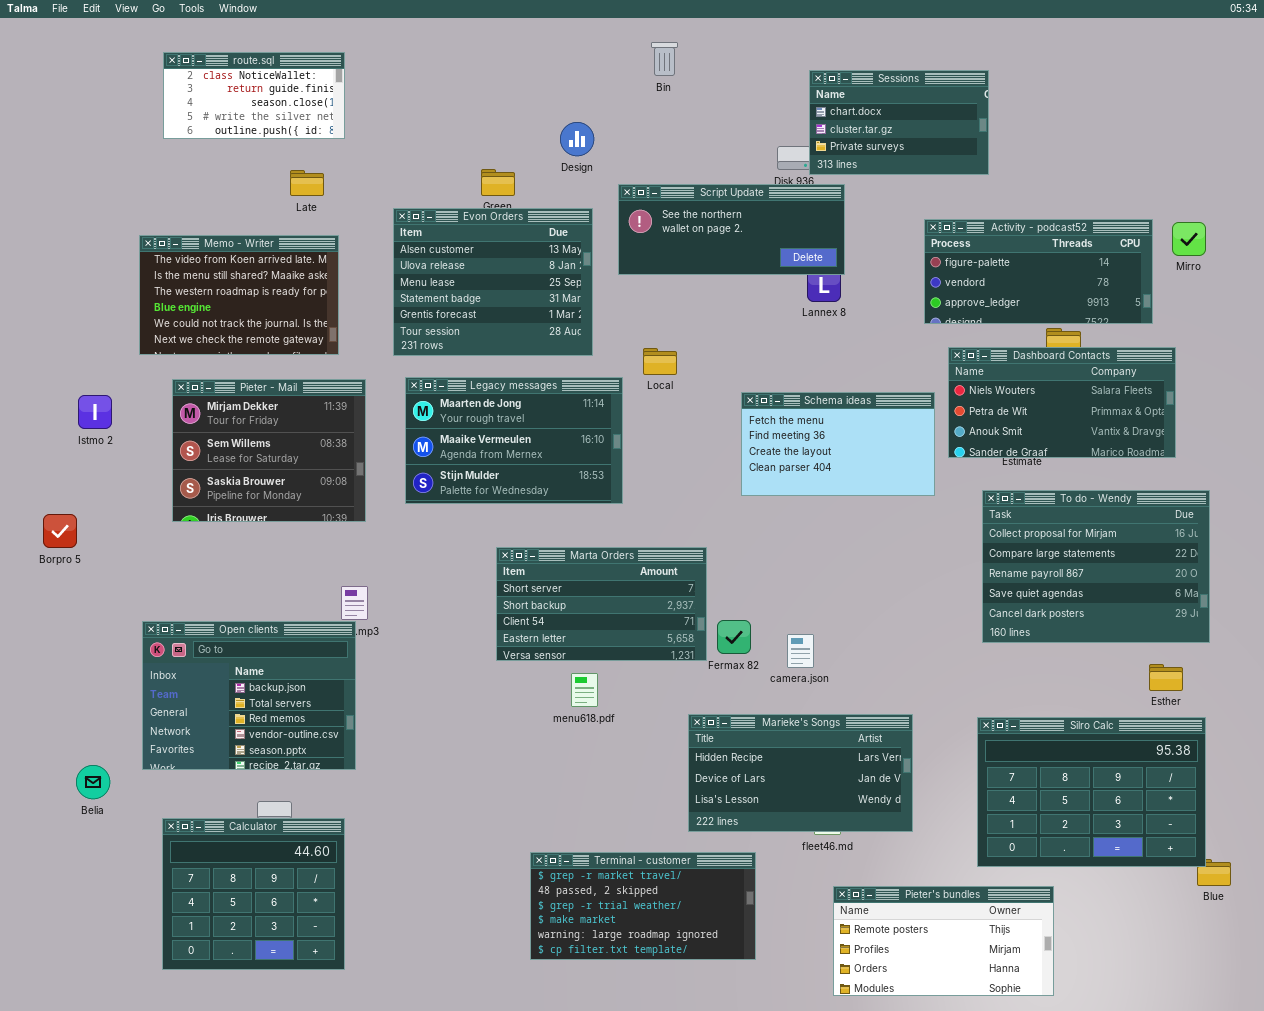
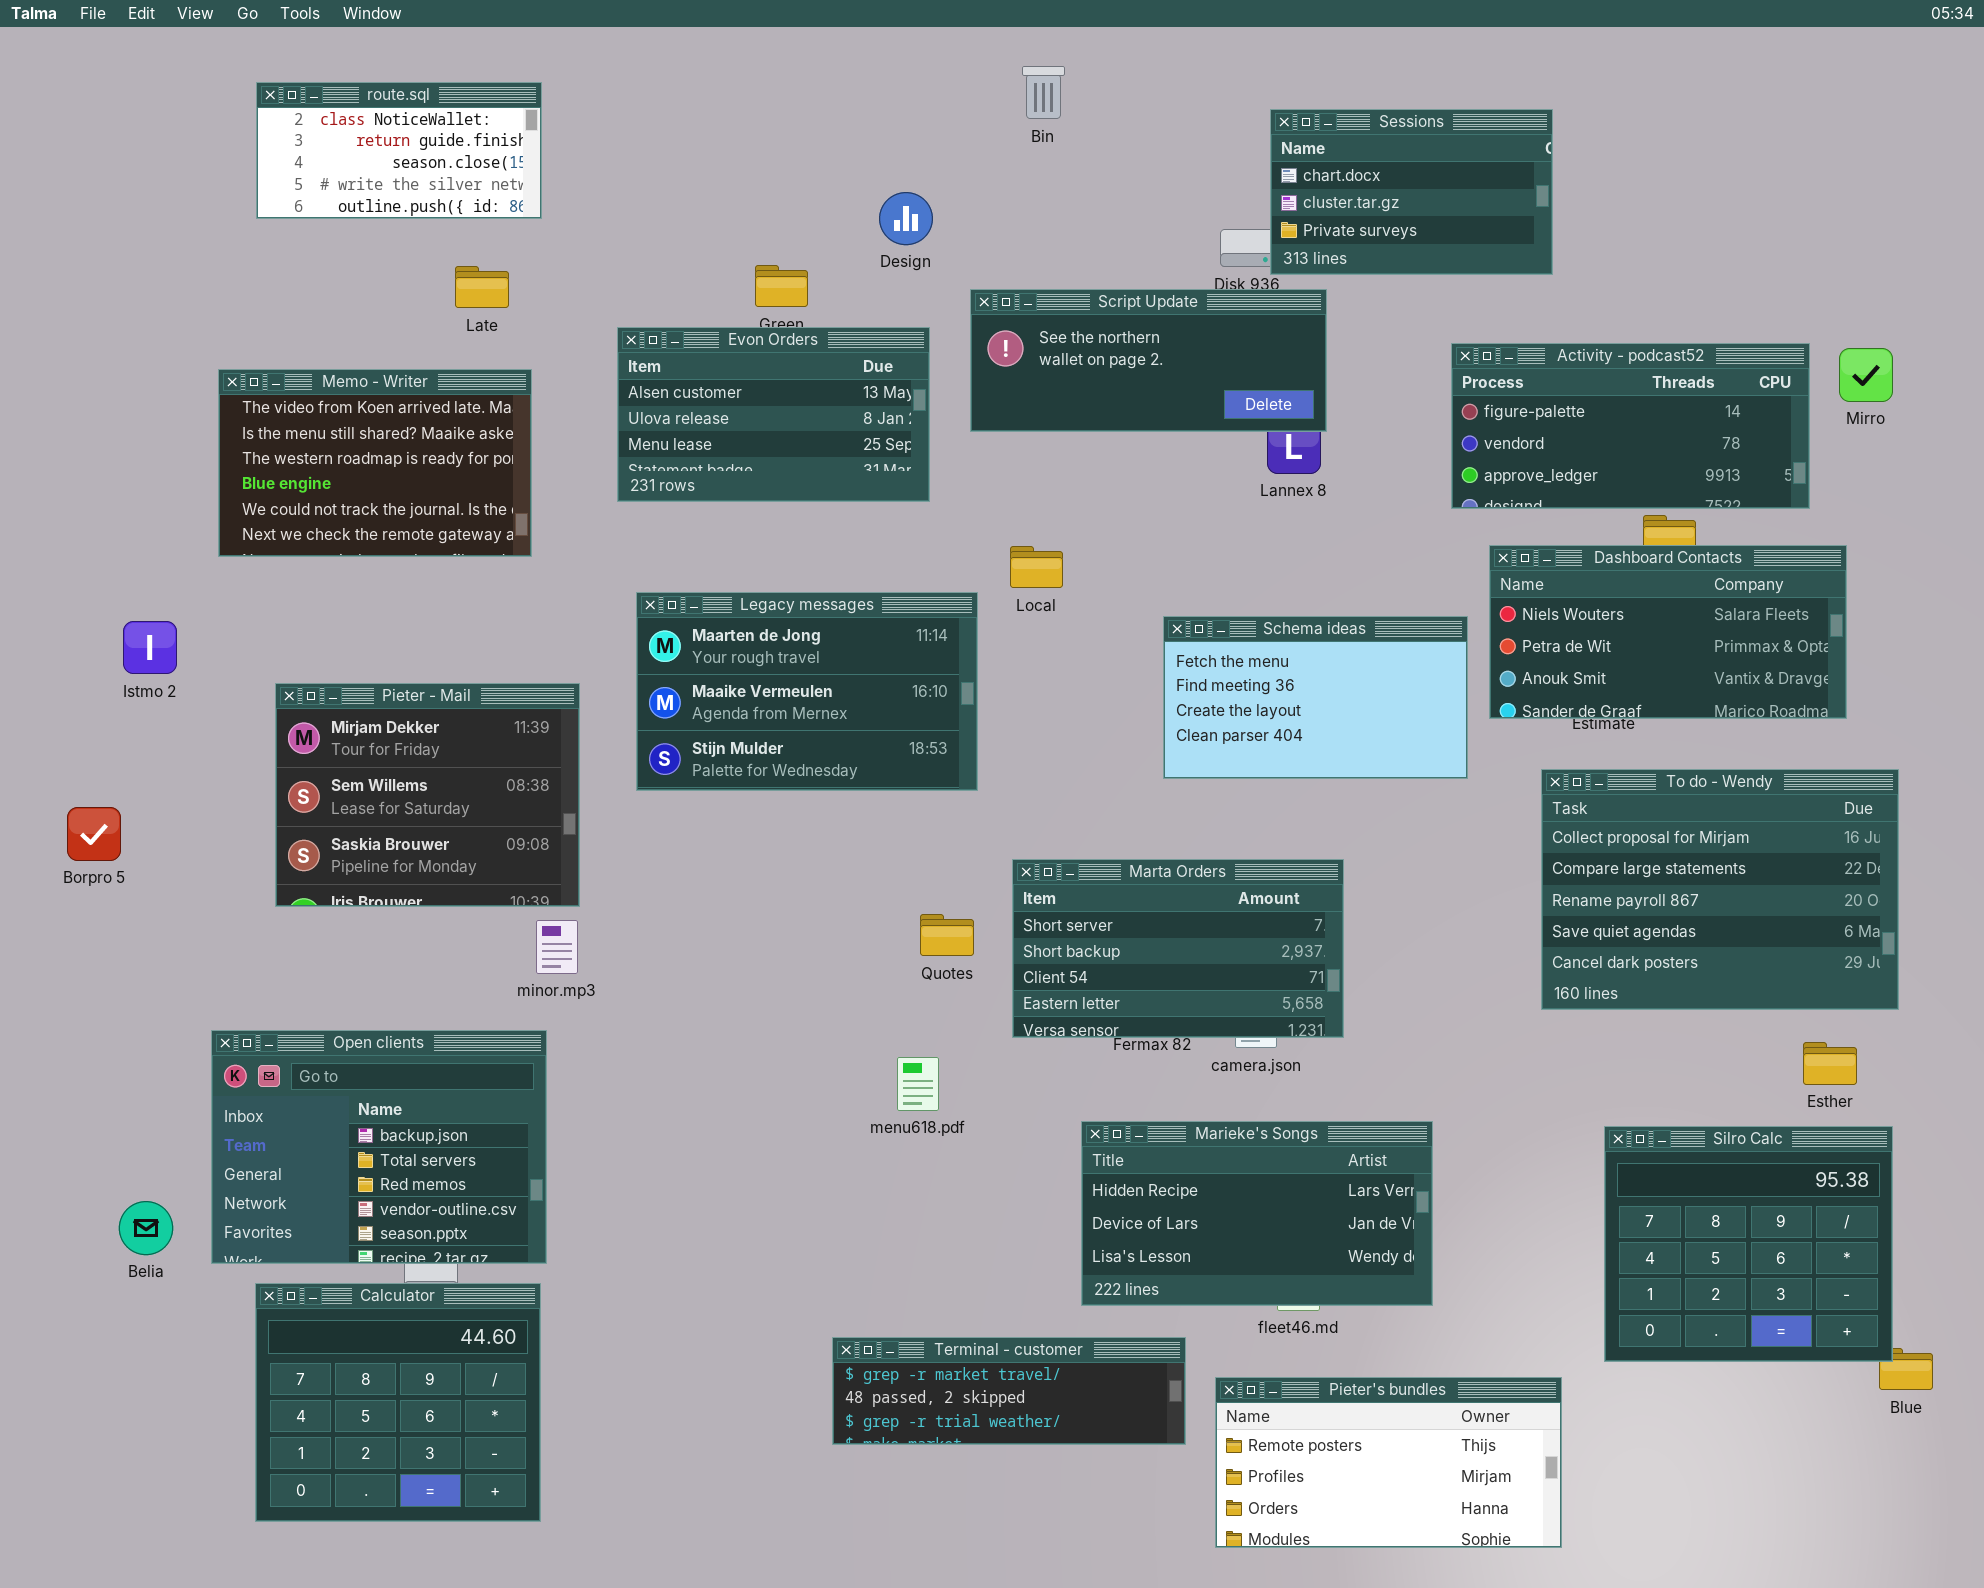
Evon Orders: [393,208,593,356] -> [617,327,930,502], resized
Pieter - Mail: [172,379,366,522] -> [275,683,580,907], moved
Marta Orders: [496,547,707,661] -> [1012,859,1344,1038], moved
Open clients: [142,621,356,770] -> [211,1030,547,1264], moved
Silro Calc: [977,717,1206,867] -> [1604,1126,1893,1362], resized
Terminal - customer: [530,852,756,960] -> [832,1337,1186,1445], resized
Pieter's bundles: [833,886,1054,996] -> [1215,1377,1562,1548], moved

